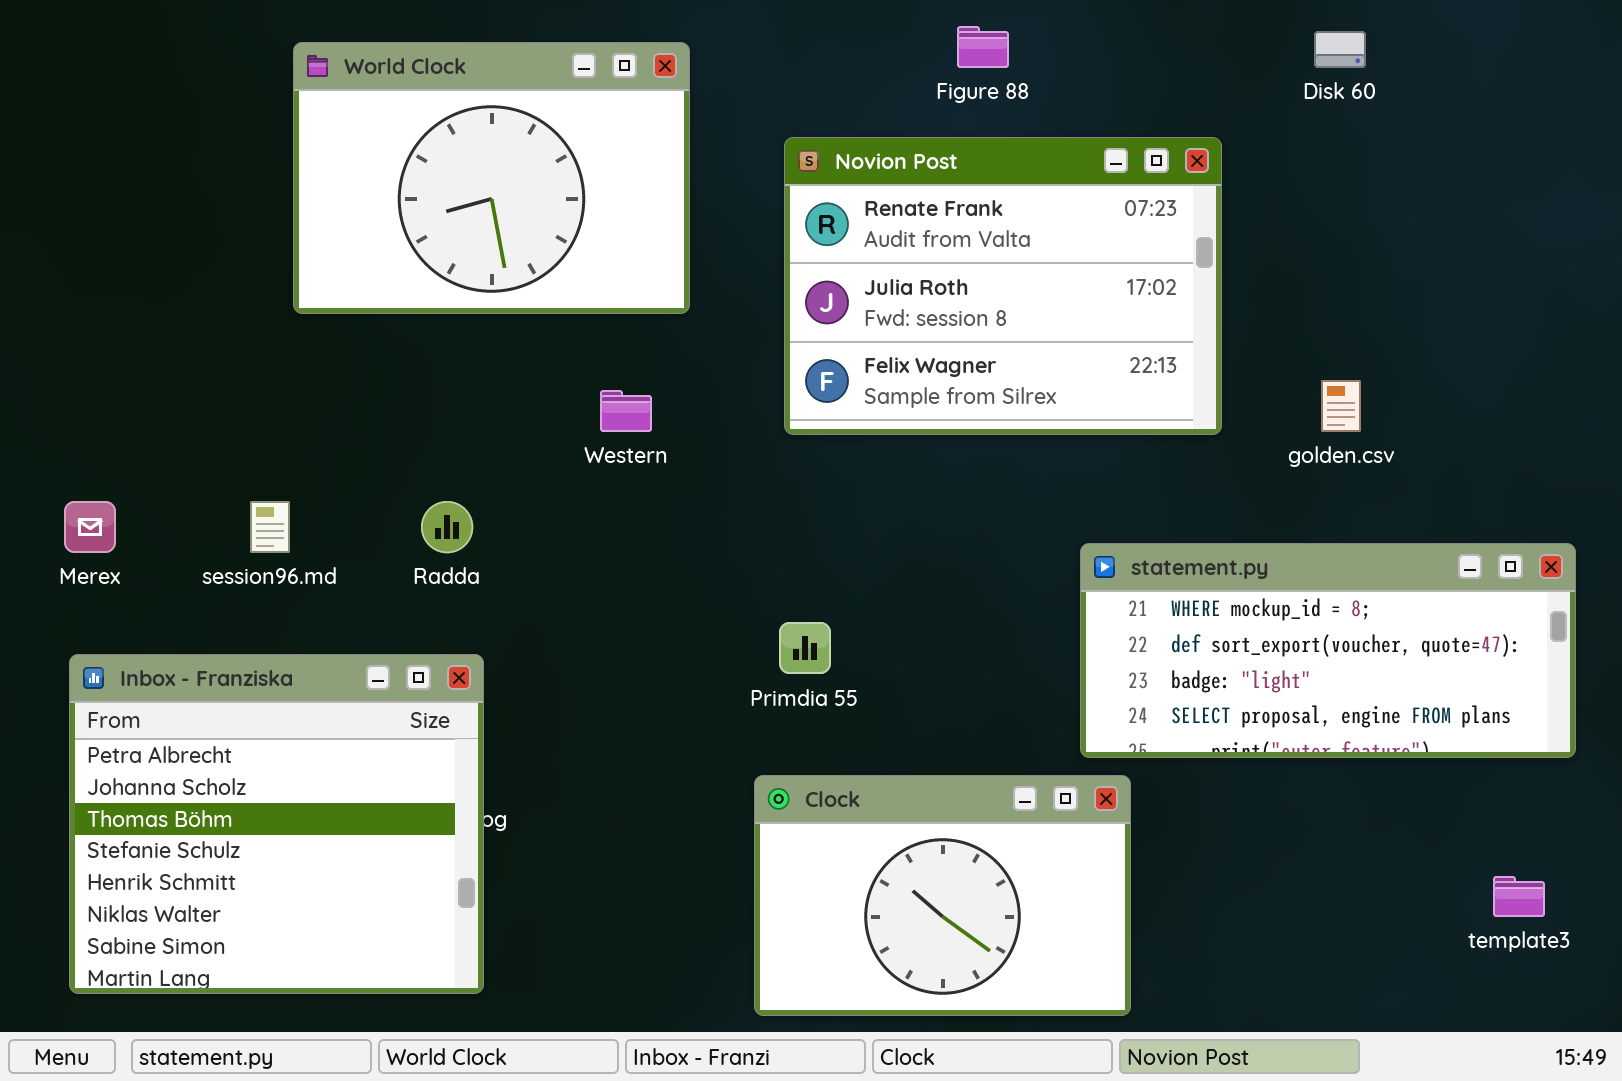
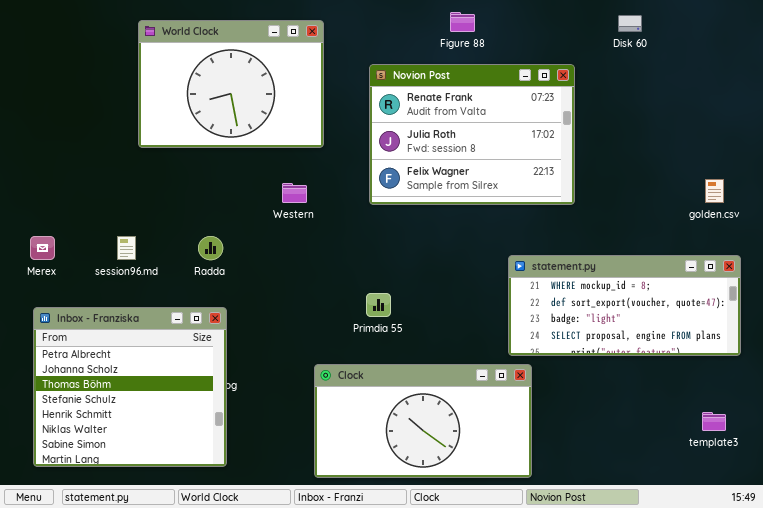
golden.csv: [1321,380,1361,432] -> [705,179,724,203], moved
Clock: [754,775,1131,1016] -> [314,364,532,478], resized

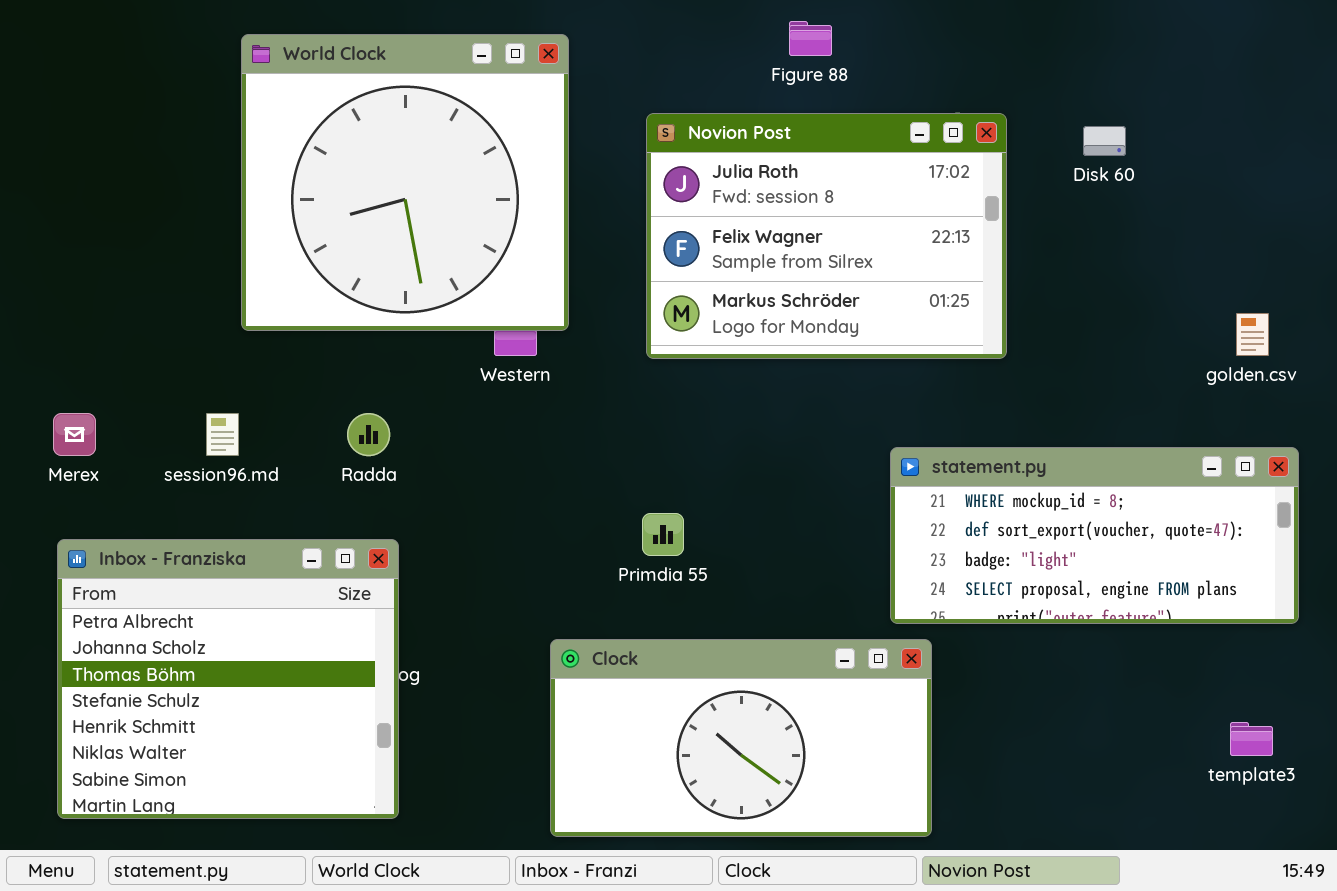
Disk 60: [618,15,642,32] -> [1083,126,1126,156], moved
World Clock: [138,20,324,148] -> [241,34,569,331], resized
Novion Post: [369,64,575,205] -> [646,113,1007,359], scrolled down 1 row

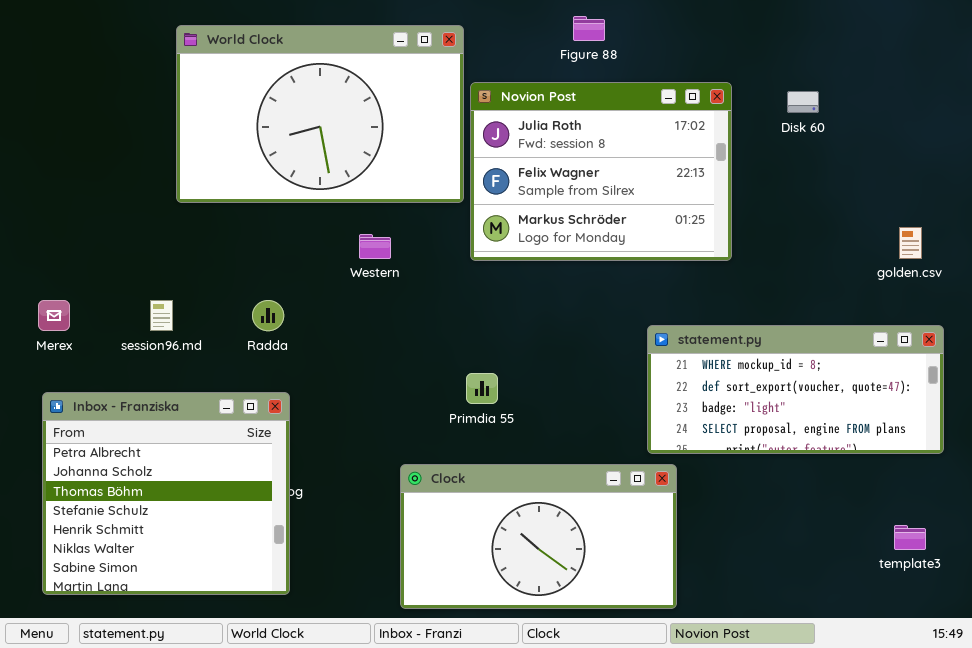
World Clock: [241,34,569,331] -> [176,25,464,203], resized

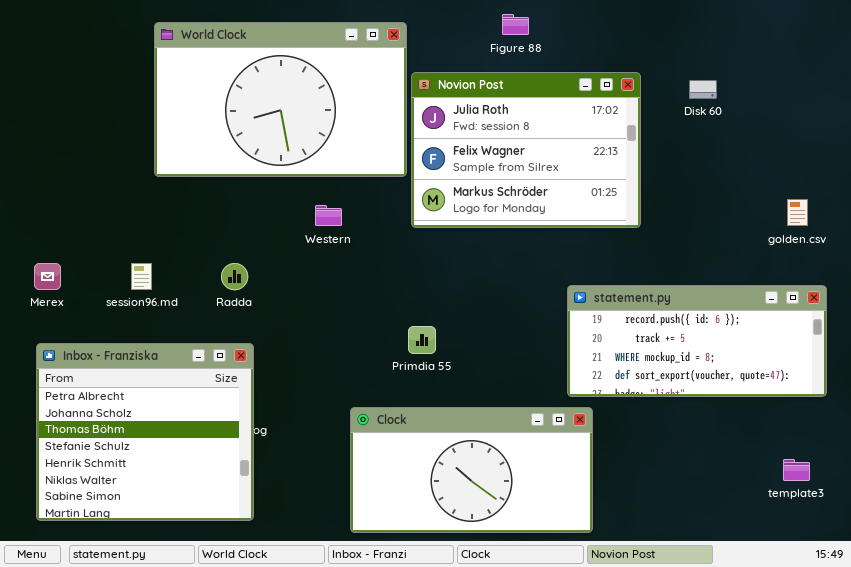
statement.py: [647,325,944,454] -> [567,285,827,397], scrolled up 2 rows

